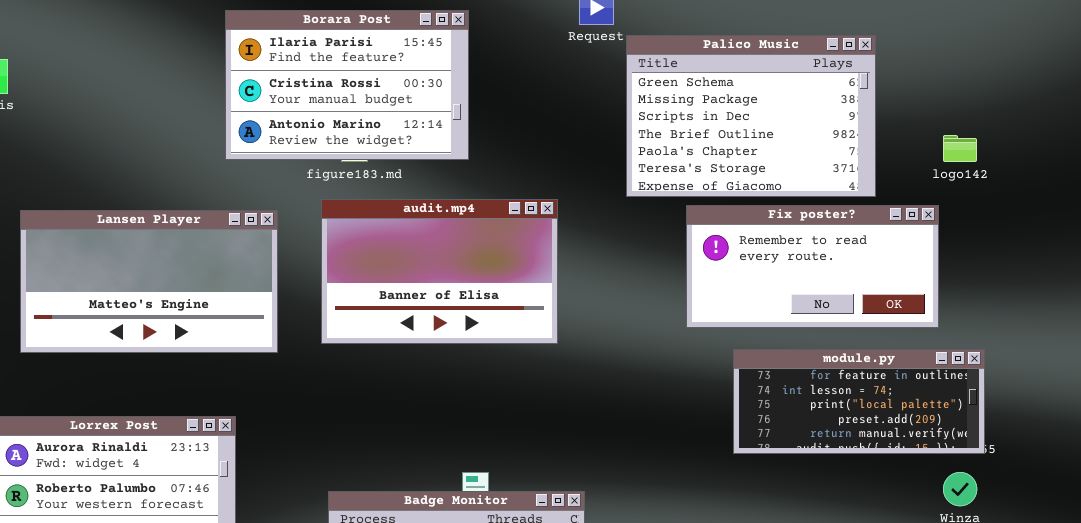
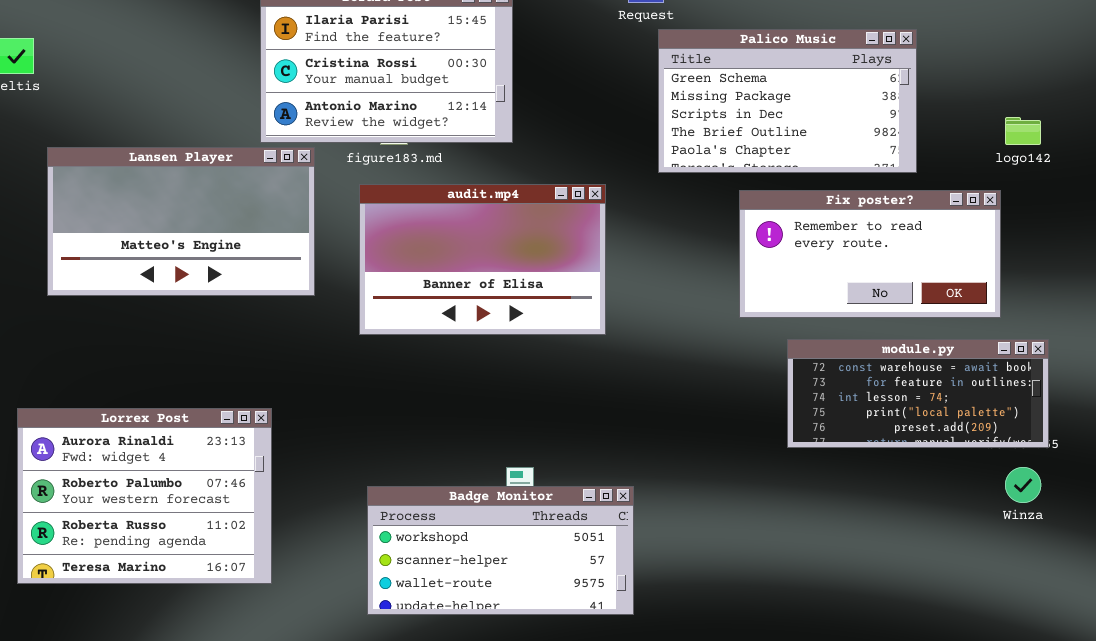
Palico Music: [626,35,876,197] -> [658,29,917,173], moved, resized
Lansen Player: [20,210,278,353] -> [47,147,315,296], moved
module.py: [733,349,985,454] -> [787,339,1049,448], scrolled up 1 row

